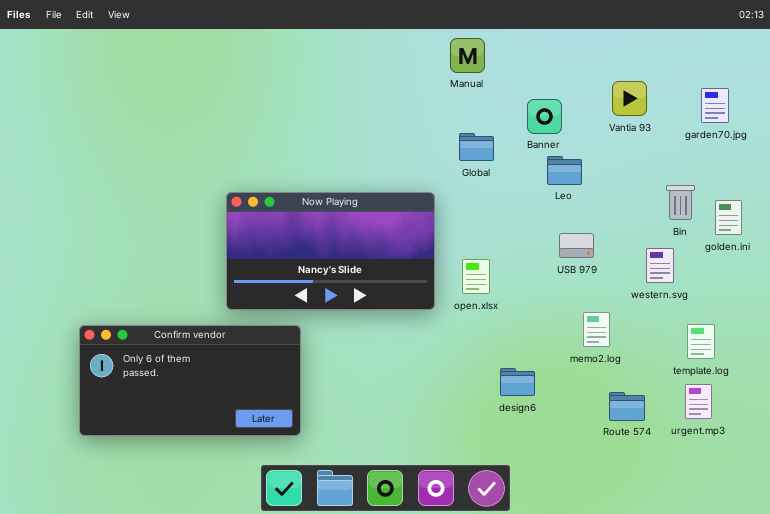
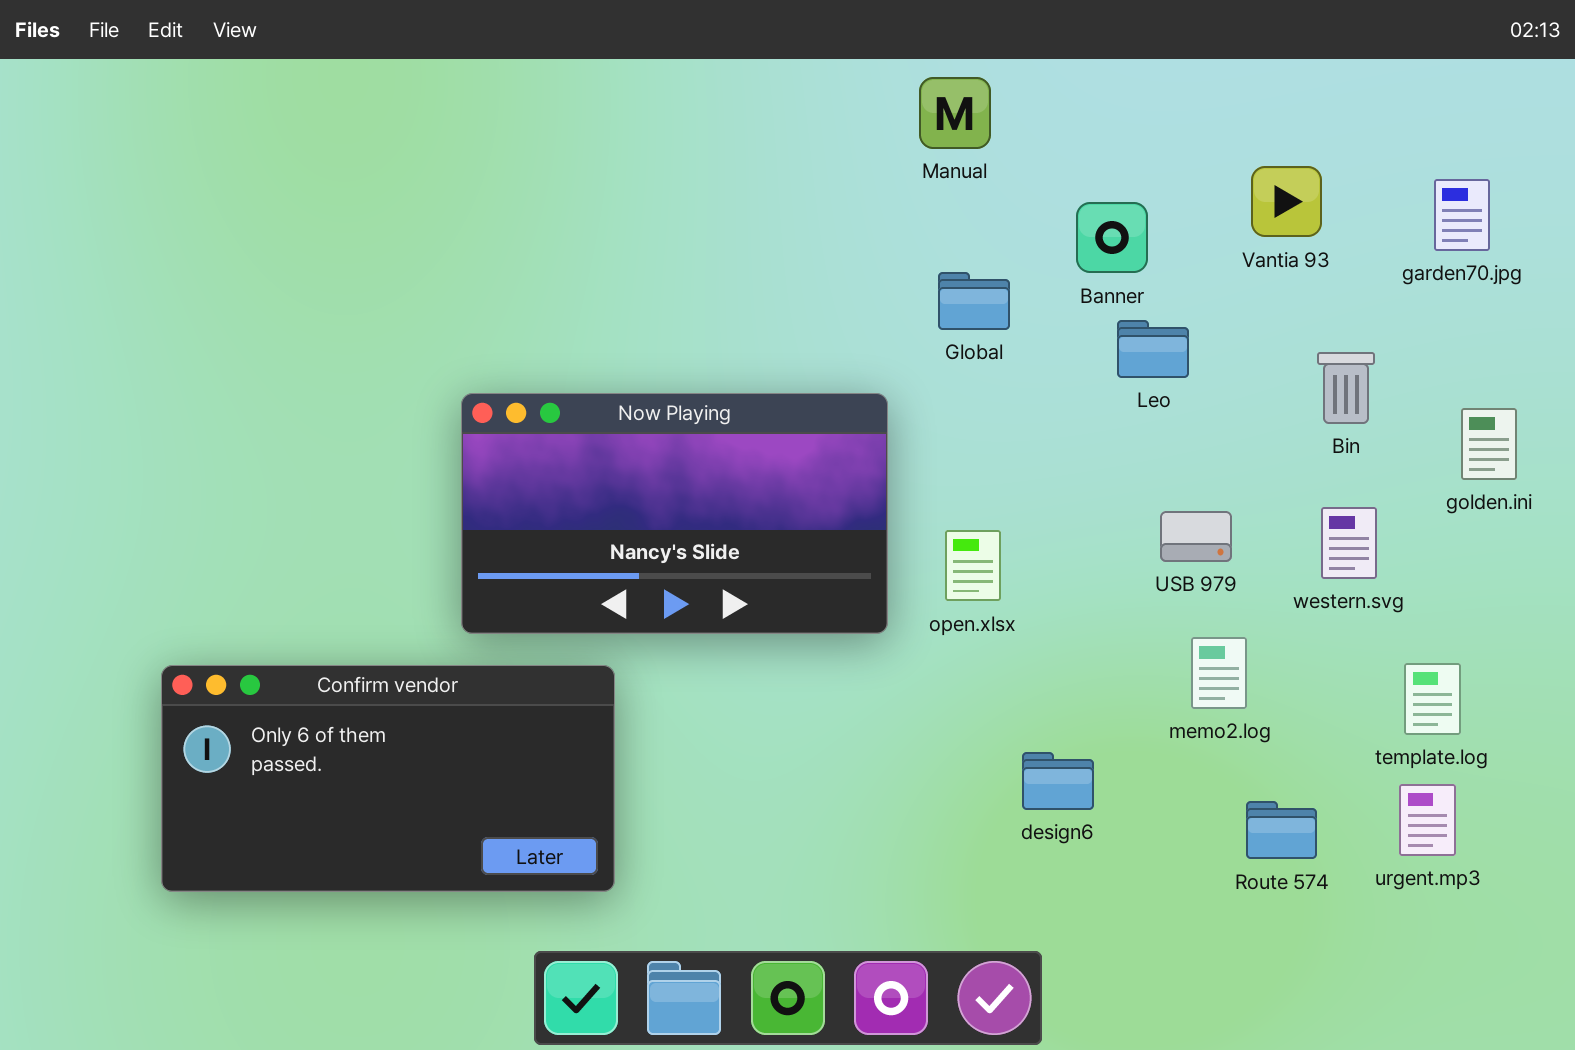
Bin: [666,185,695,220] -> [1317,352,1375,424], moved
USB 979: [559,233,594,258] -> [1160,511,1232,562], moved

